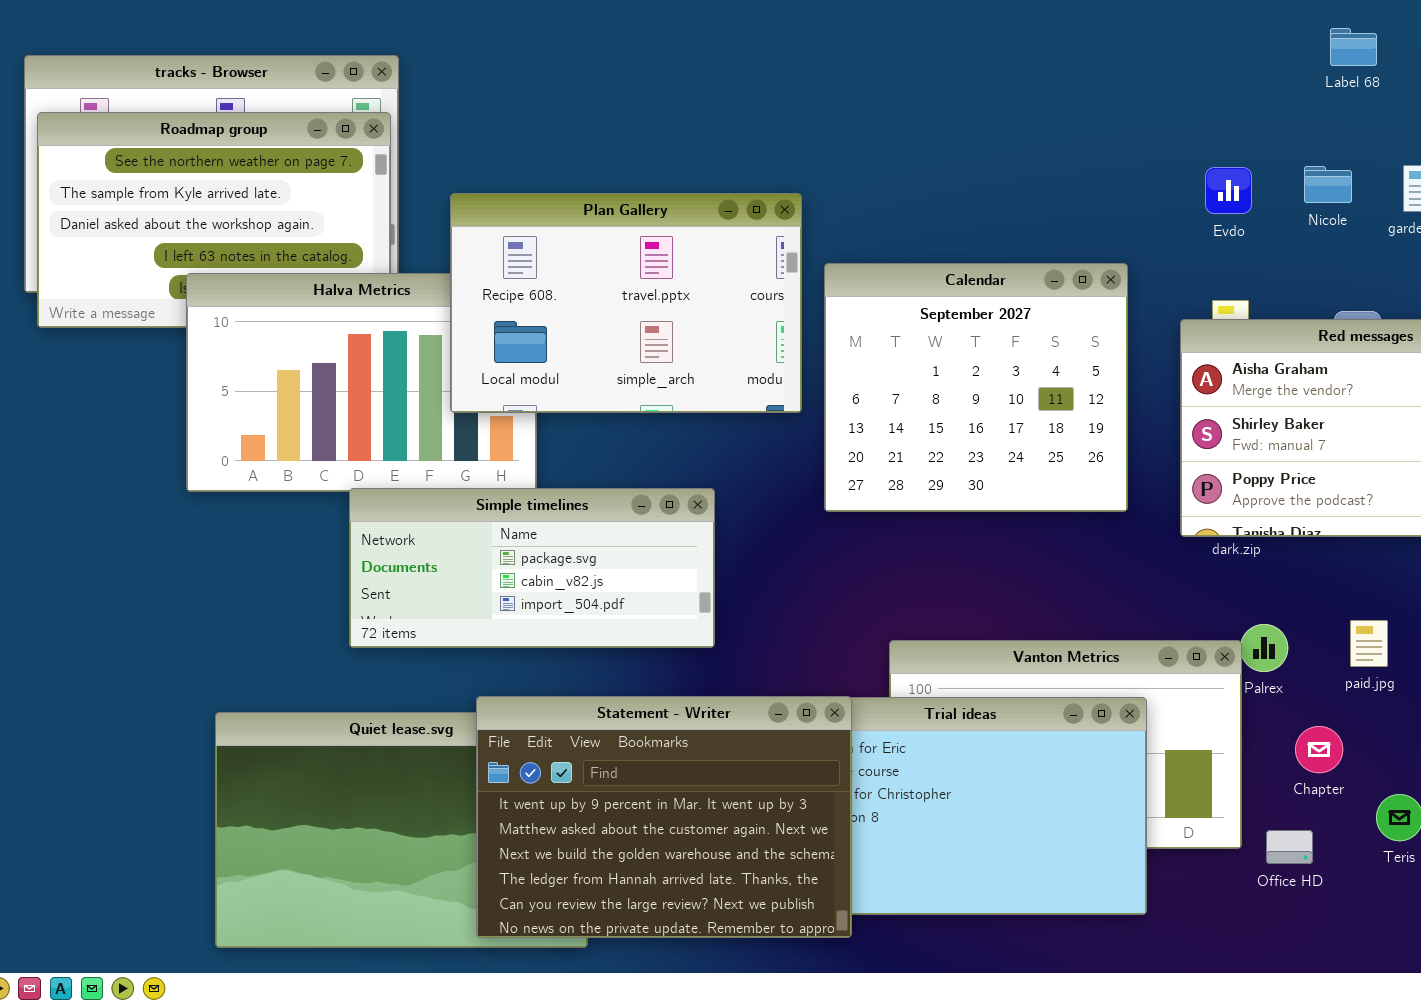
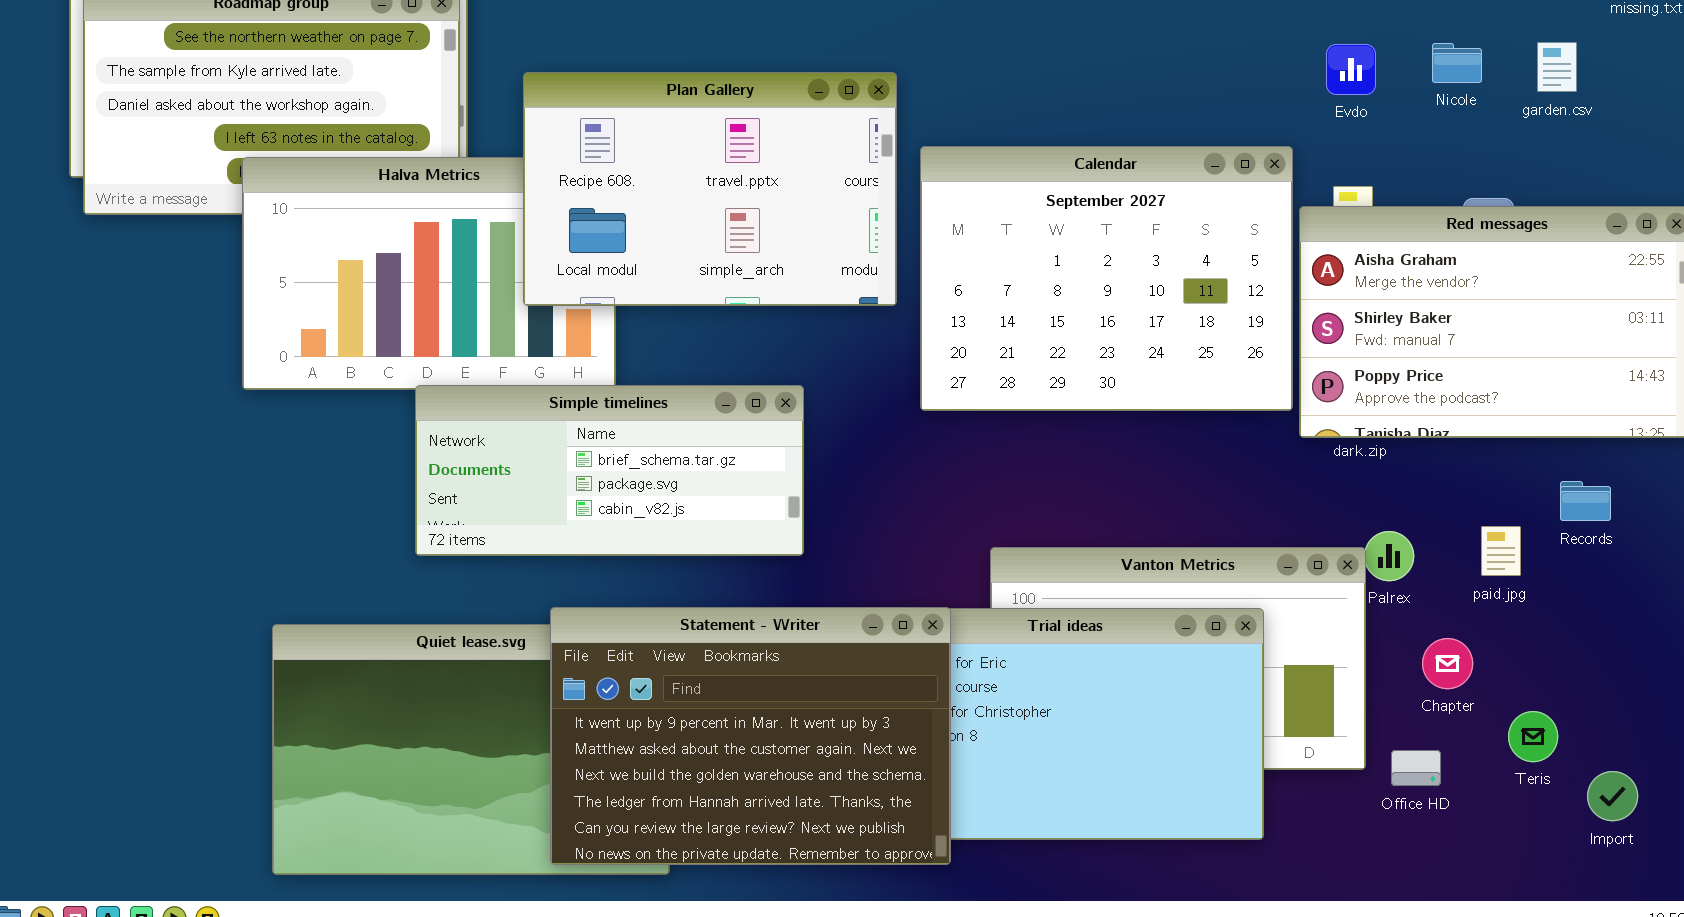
Calendar: [824,263,1128,512] -> [920,146,1293,411], resized
Simple timelines: [349,488,715,648] -> [415,385,804,556], scrolled up 1 row

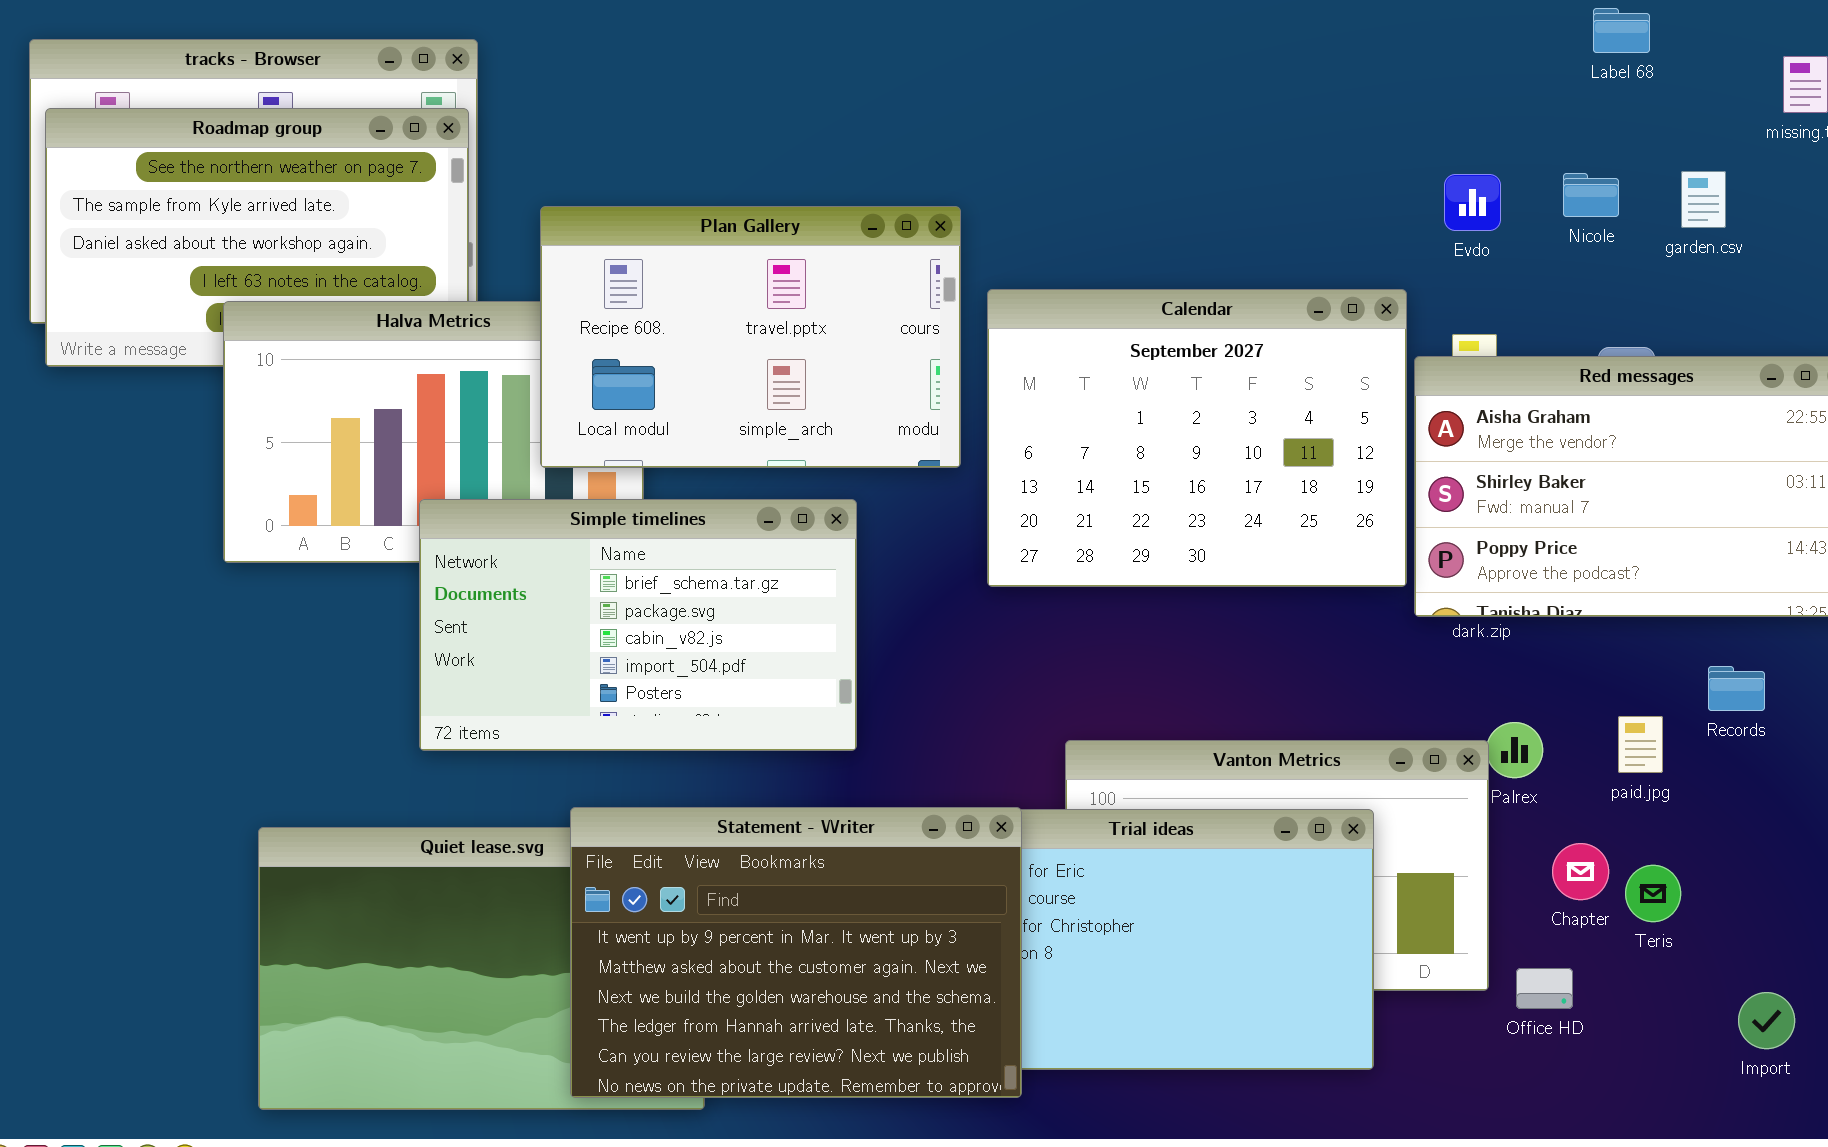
Simple timelines: [415,385,804,556] -> [419,499,857,751], resized
Teris: [1508,711,1558,762] -> [1625,865,1681,922], moved

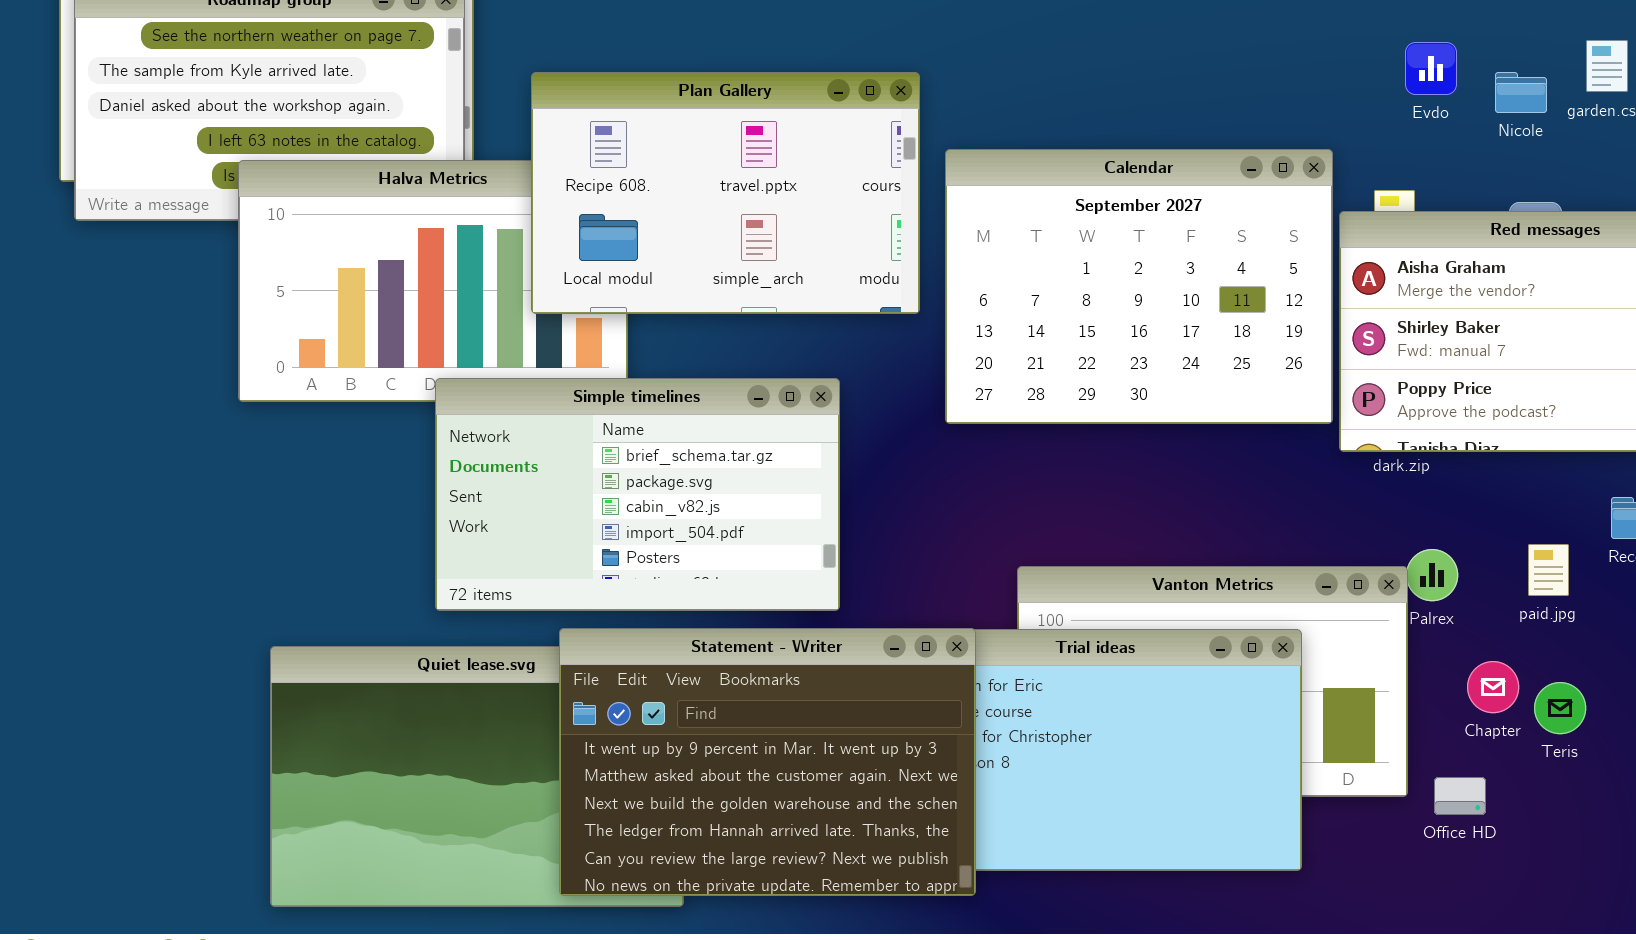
Nicole: [1563,173,1619,217] -> [1495,72,1547,113], moved
Evdo: [1444,174,1501,231] -> [1405,42,1457,95], moved
Simple timelines: [419,499,857,751] -> [435,378,840,611], moved

